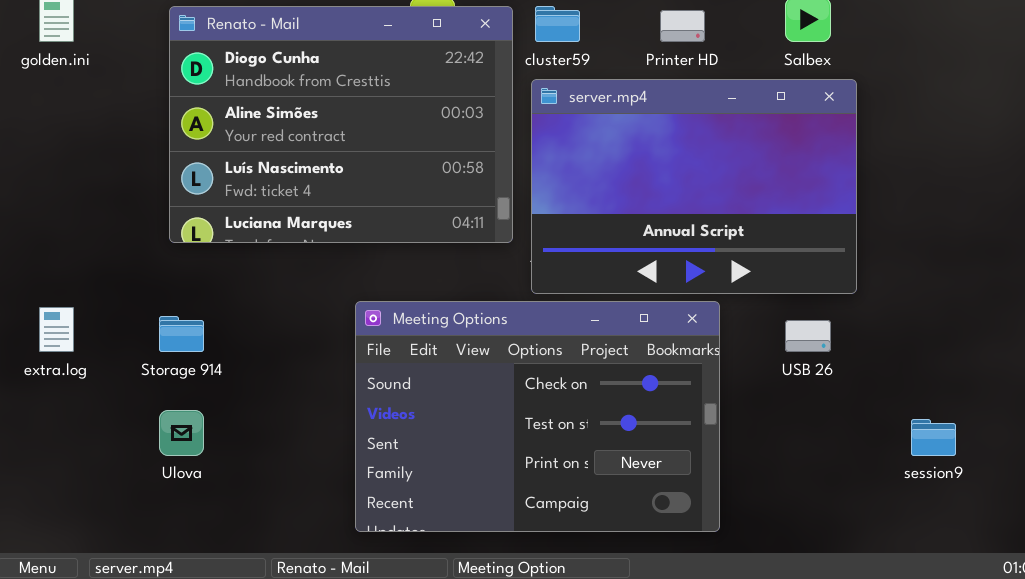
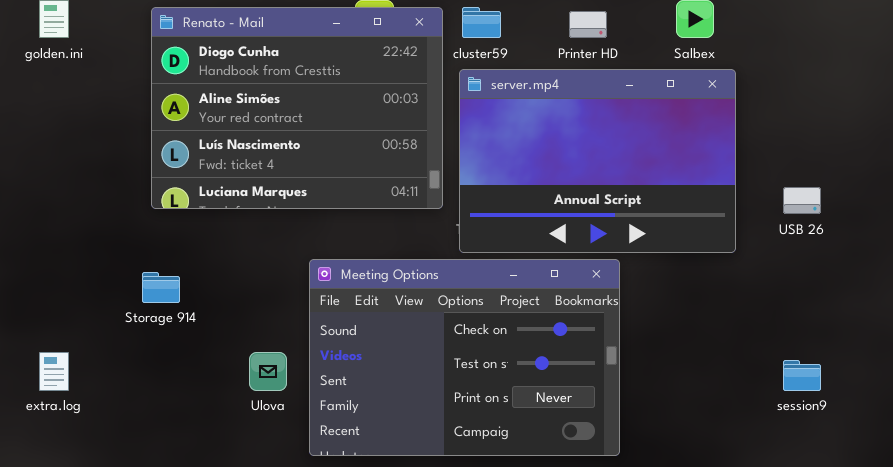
extra.log: [39,307,74,352] -> [39,352,69,391], moved
USB 26: [785,320,831,352] -> [783,187,821,214], moved
Ulova: [159,410,204,456] -> [249,352,287,391], moved

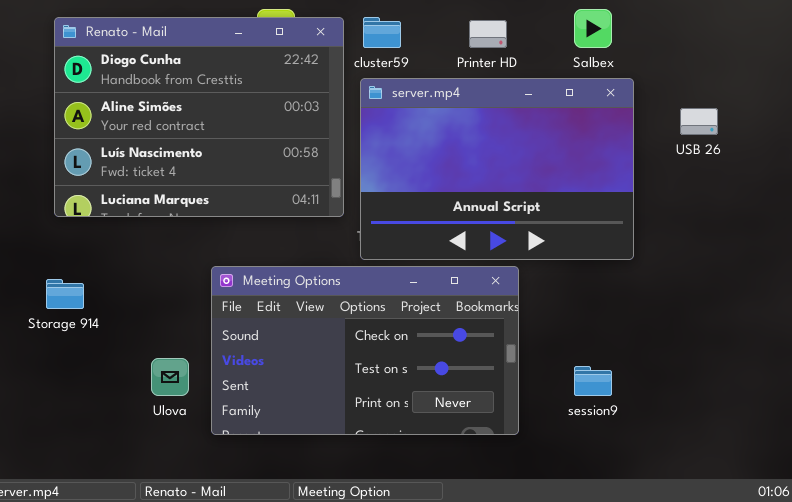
USB 26: [783,187,821,214] -> [680,108,718,135], moved
Meeting Options: [309,259,620,456] -> [211,266,519,435], resized
session9: [783,360,821,391] -> [574,366,612,396], moved

